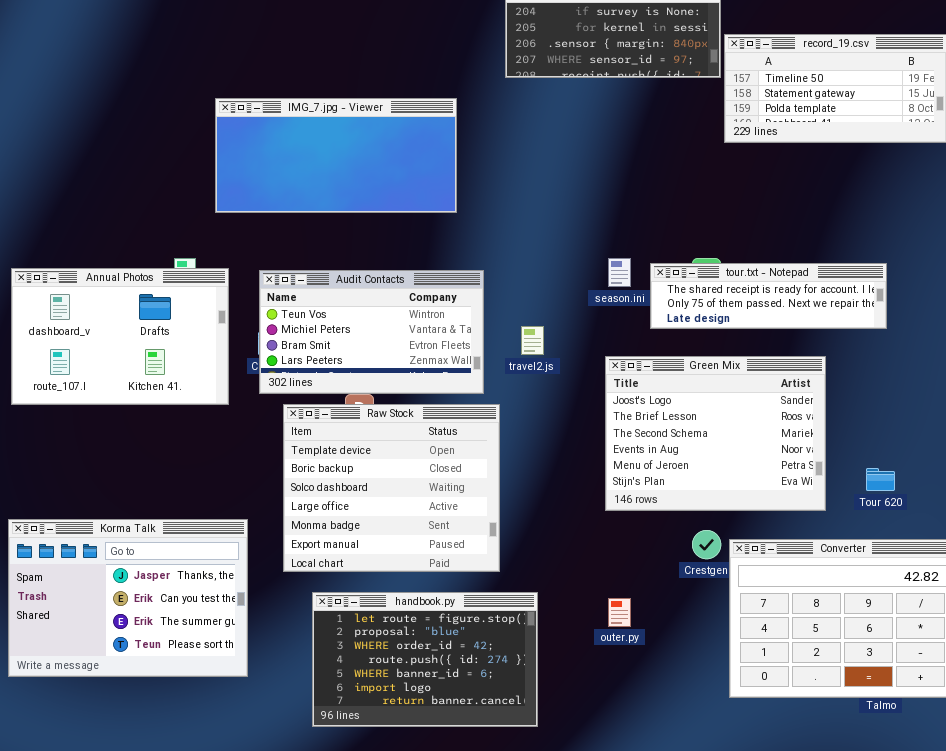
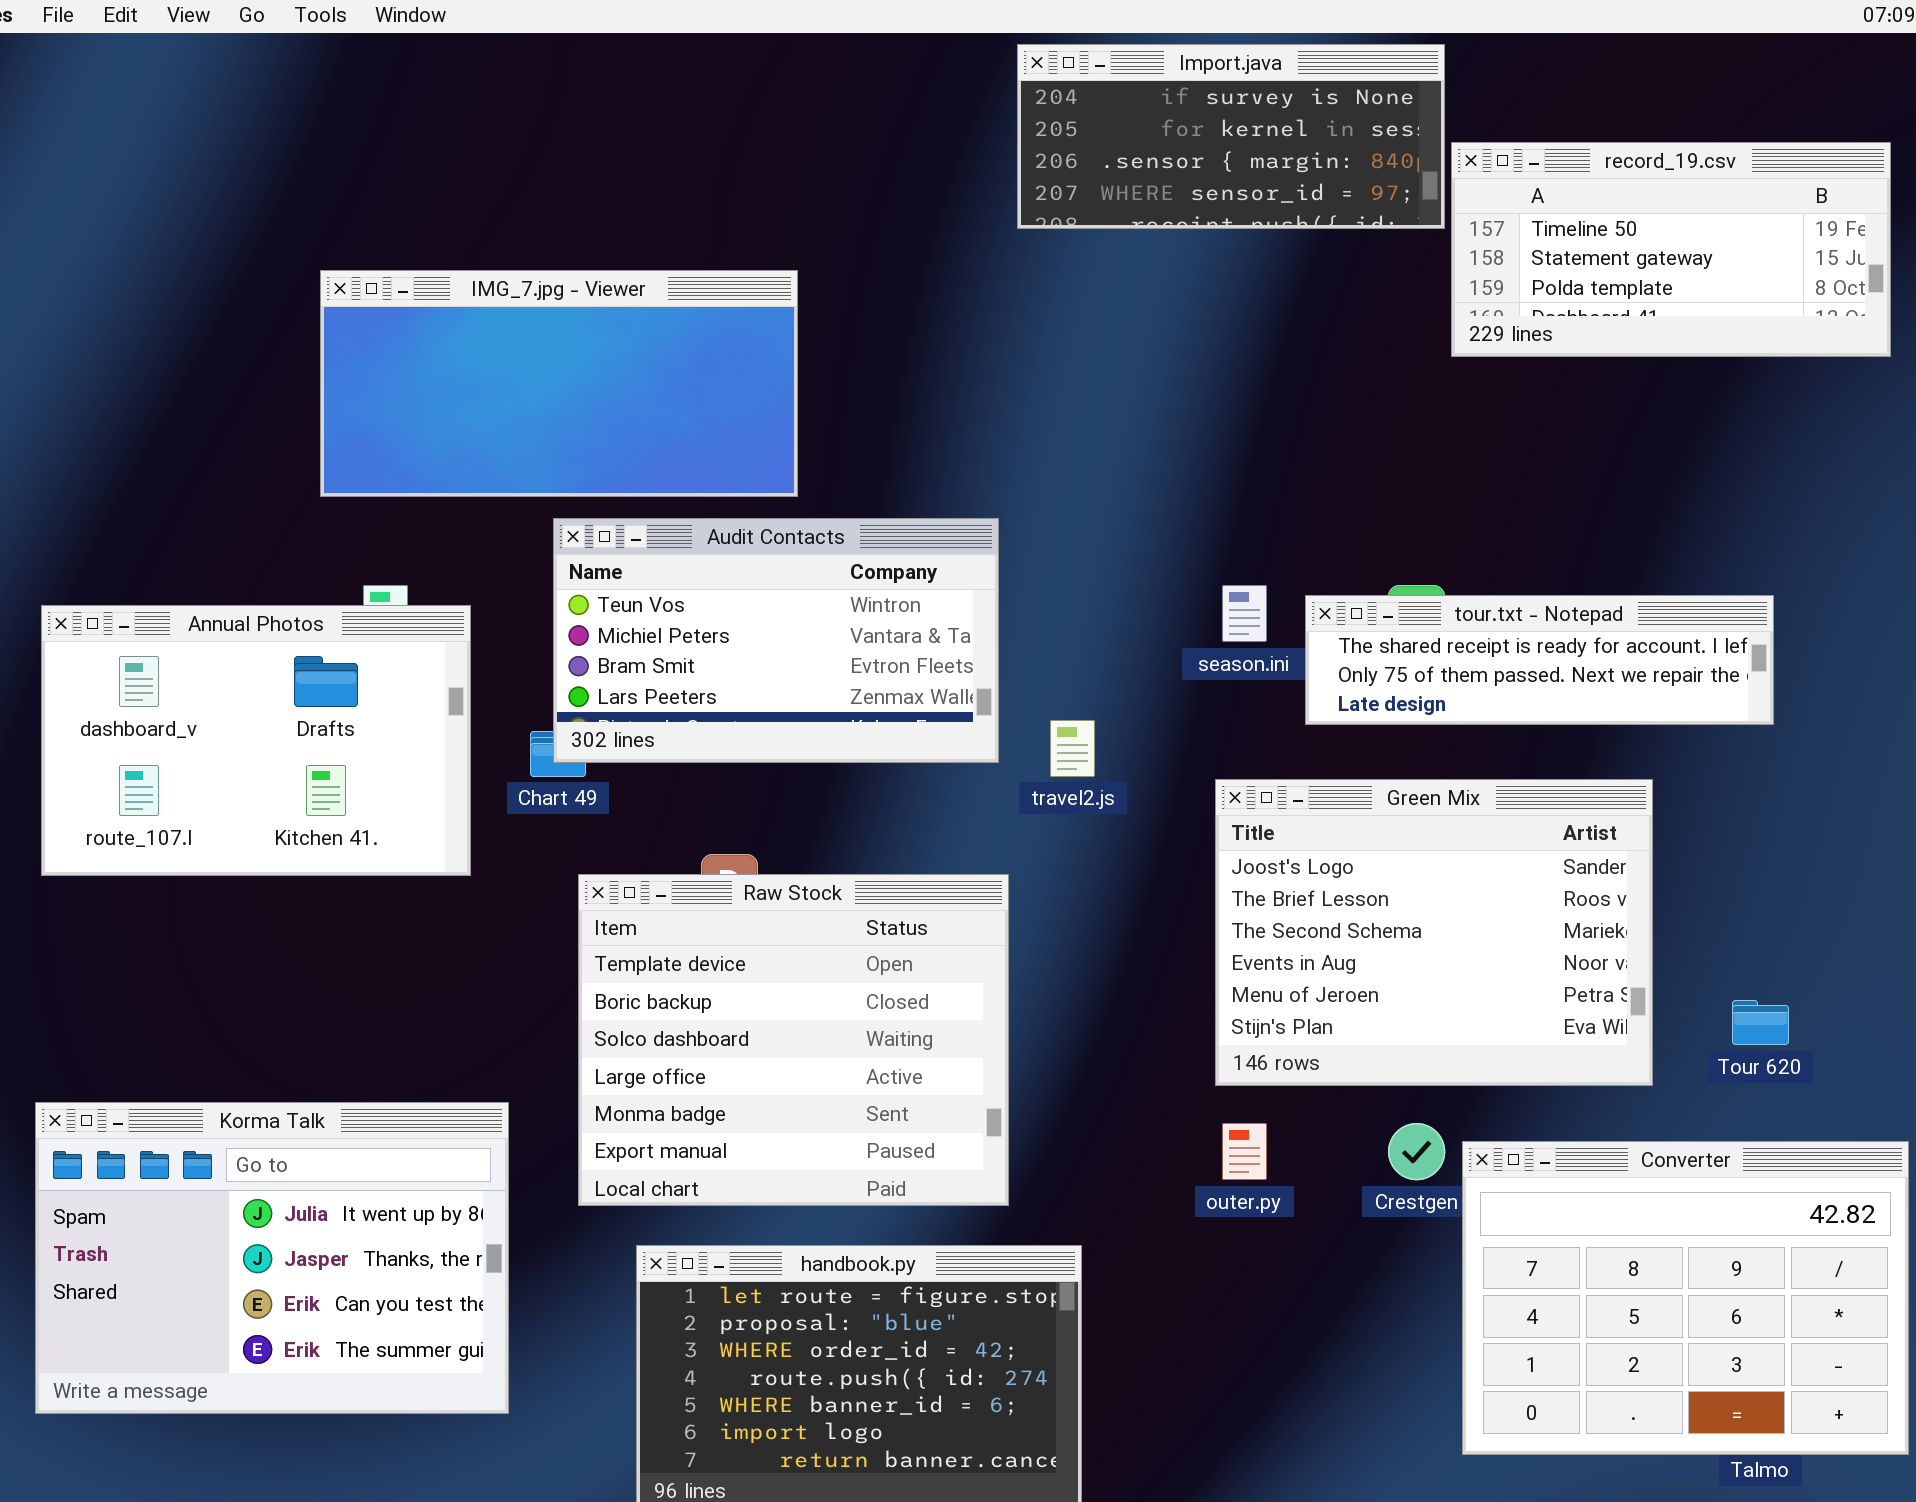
IMG_7.jpg - Viewer: [215,98,457,213] -> [320,270,798,497], moved
Audit Contacts: [259,270,484,394] -> [553,518,999,763], moved
Korma Talk: [8,519,248,677] -> [35,1102,509,1414], scrolled up 1 row
outer.py: [608,598,631,627] -> [1222,1123,1267,1180], moved

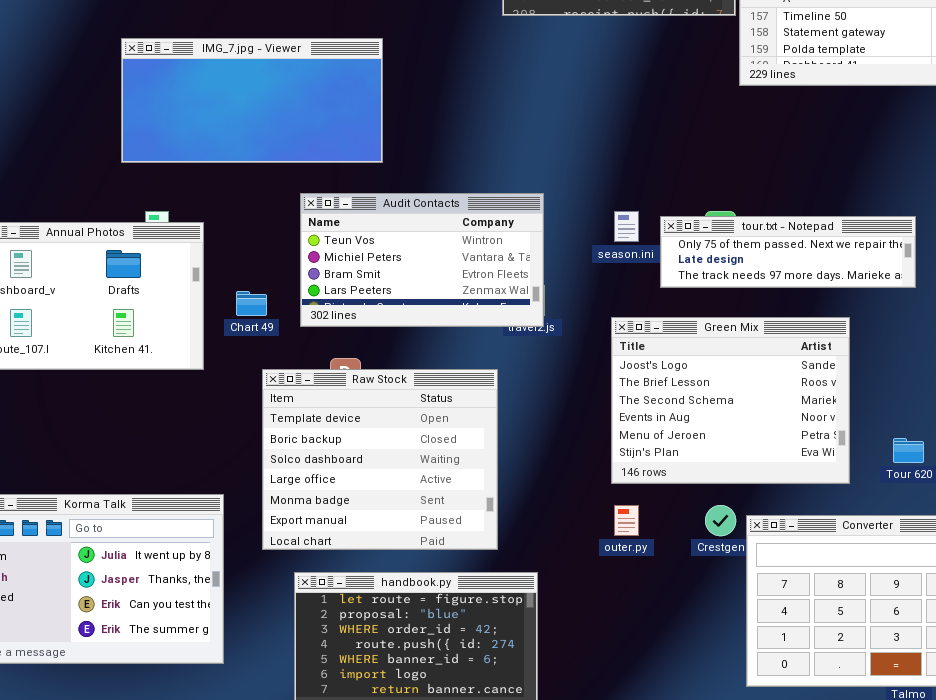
Audit Contacts: [553,518,999,763] -> [300,193,544,327], moved
tour.txt - Notepad: [1305,595,1774,725] -> [660,216,916,288], scrolled down 1 row

